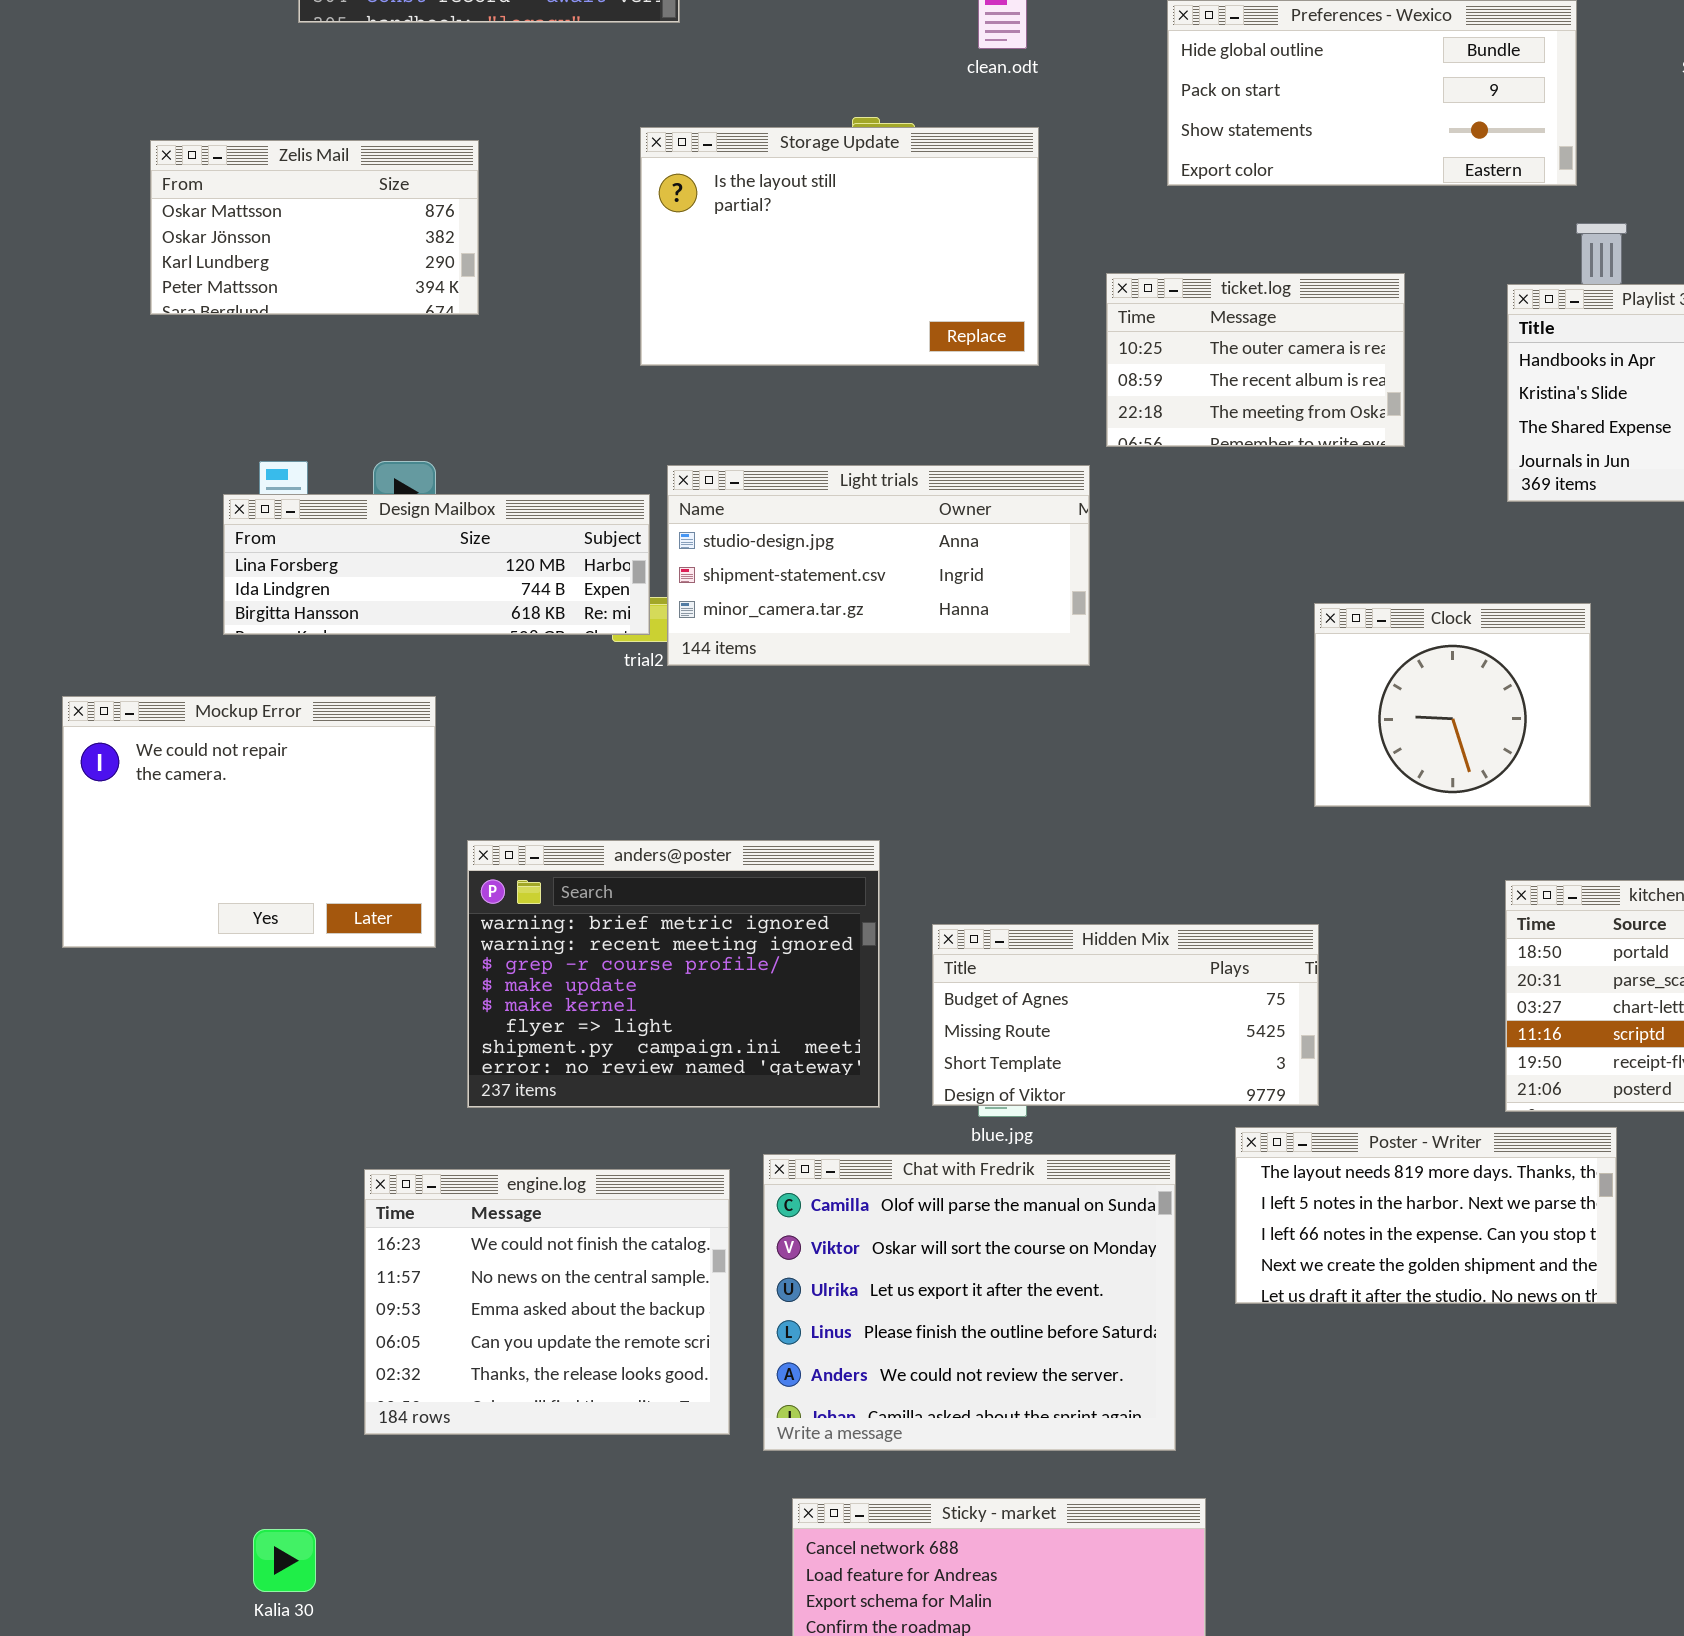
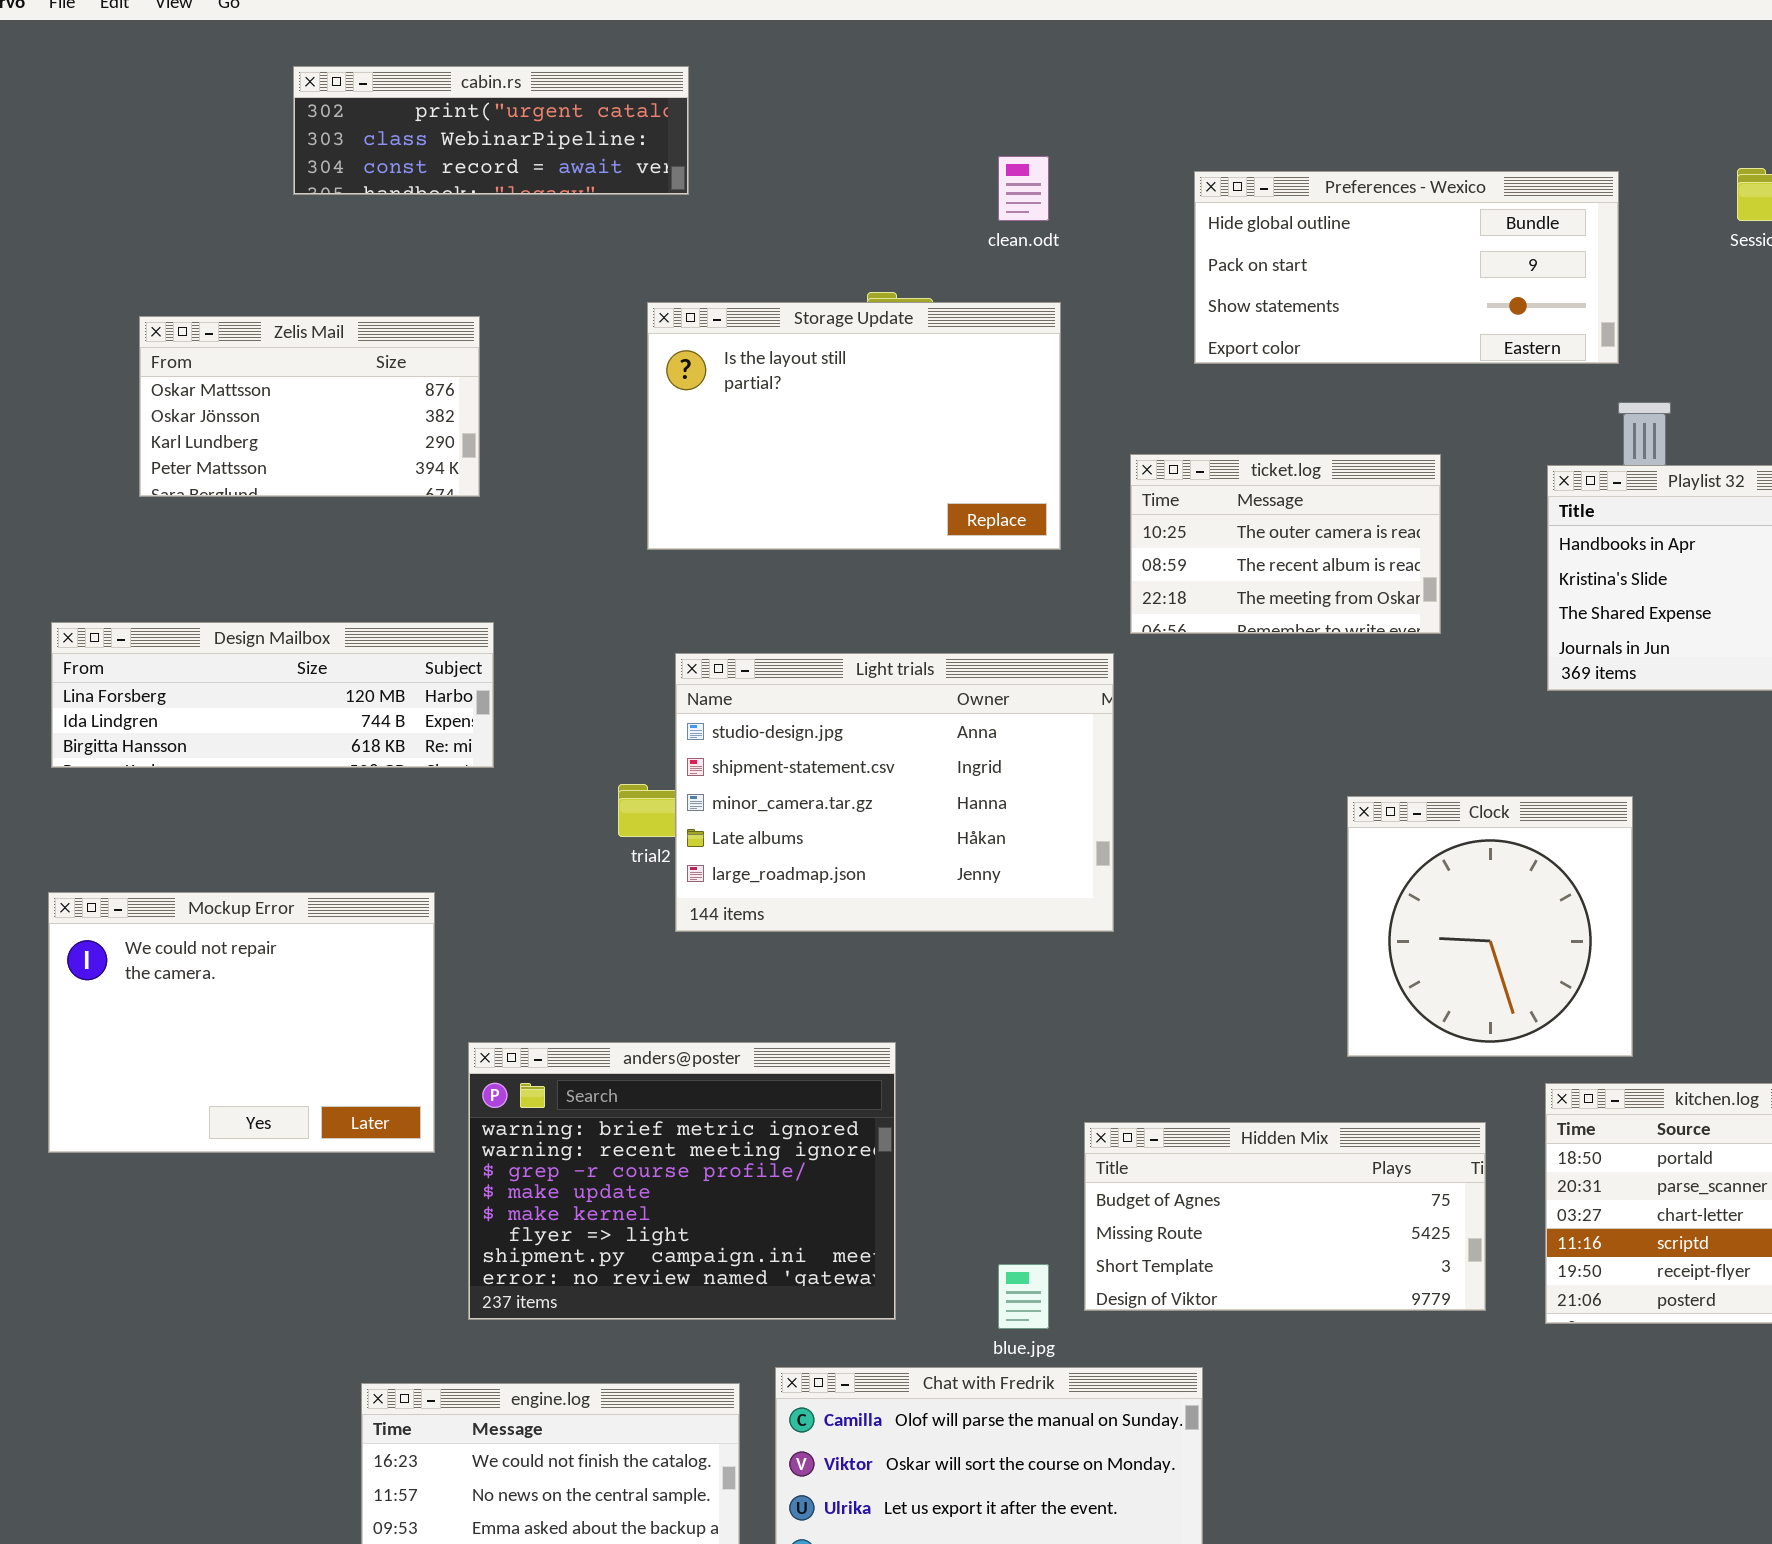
Light trials: [667,465,1090,666] -> [675,653,1114,932], resized
Design Mailbox: [223,494,650,635] -> [51,622,494,768], moved
Clock: [1314,603,1591,807] -> [1347,796,1633,1057], resized
Hidden Mix: [932,924,1319,1106] -> [1084,1122,1486,1311], moved
Poster - Writer: [1235,1127,1617,1304] -> none, closed

